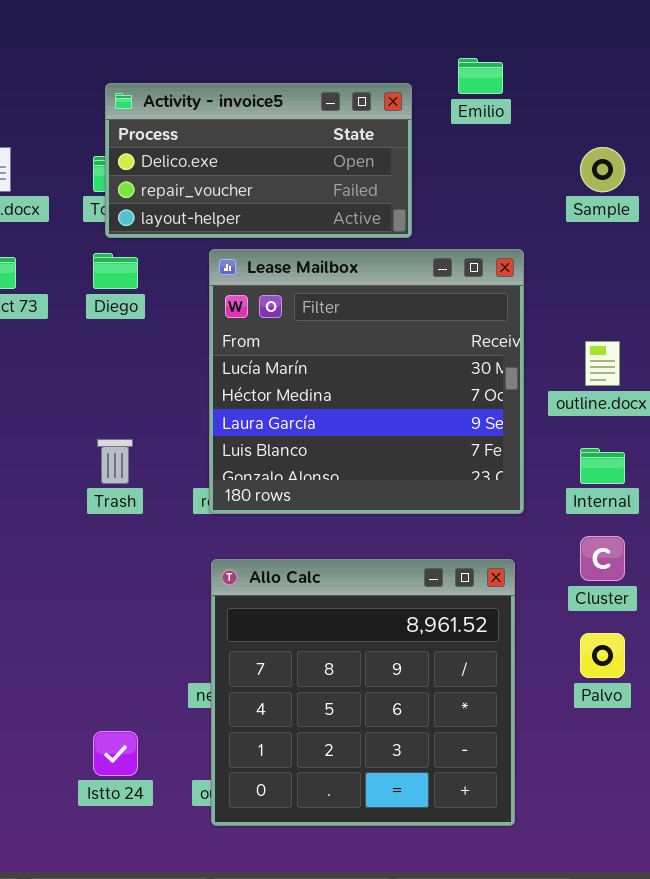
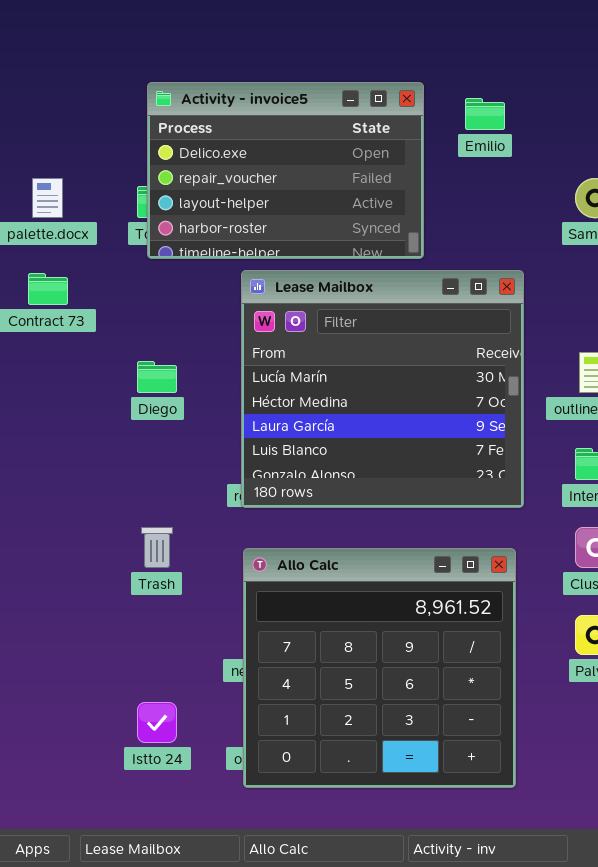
Activity - invoice5: [105,83,412,238] -> [147,82,424,259], resized
Diego: [93,253,138,289] -> [137,361,177,393], moved
Trash: [97,439,133,484] -> [141,527,173,568], moved

